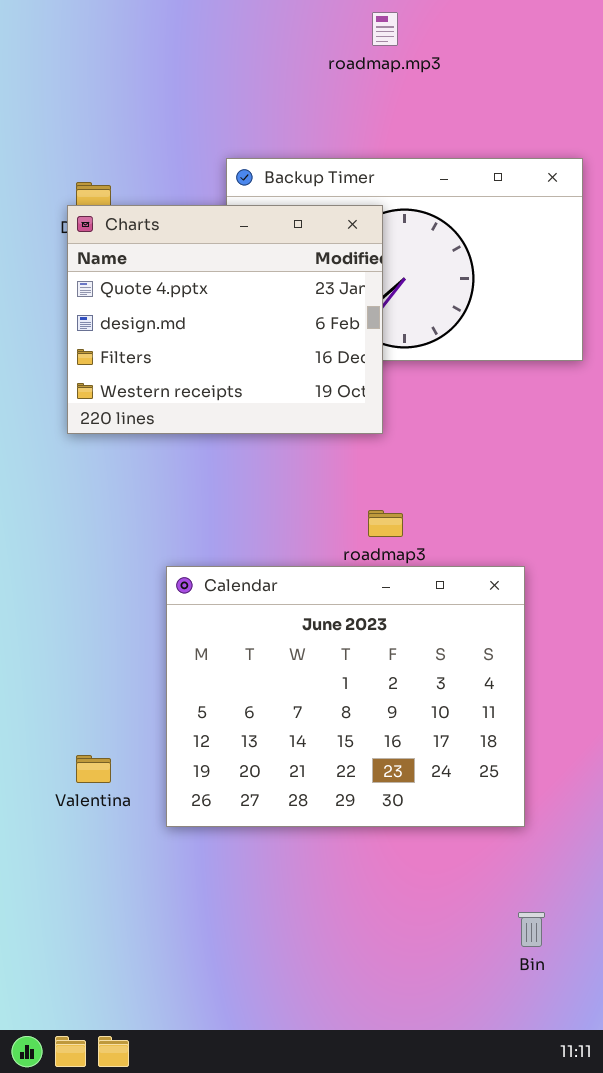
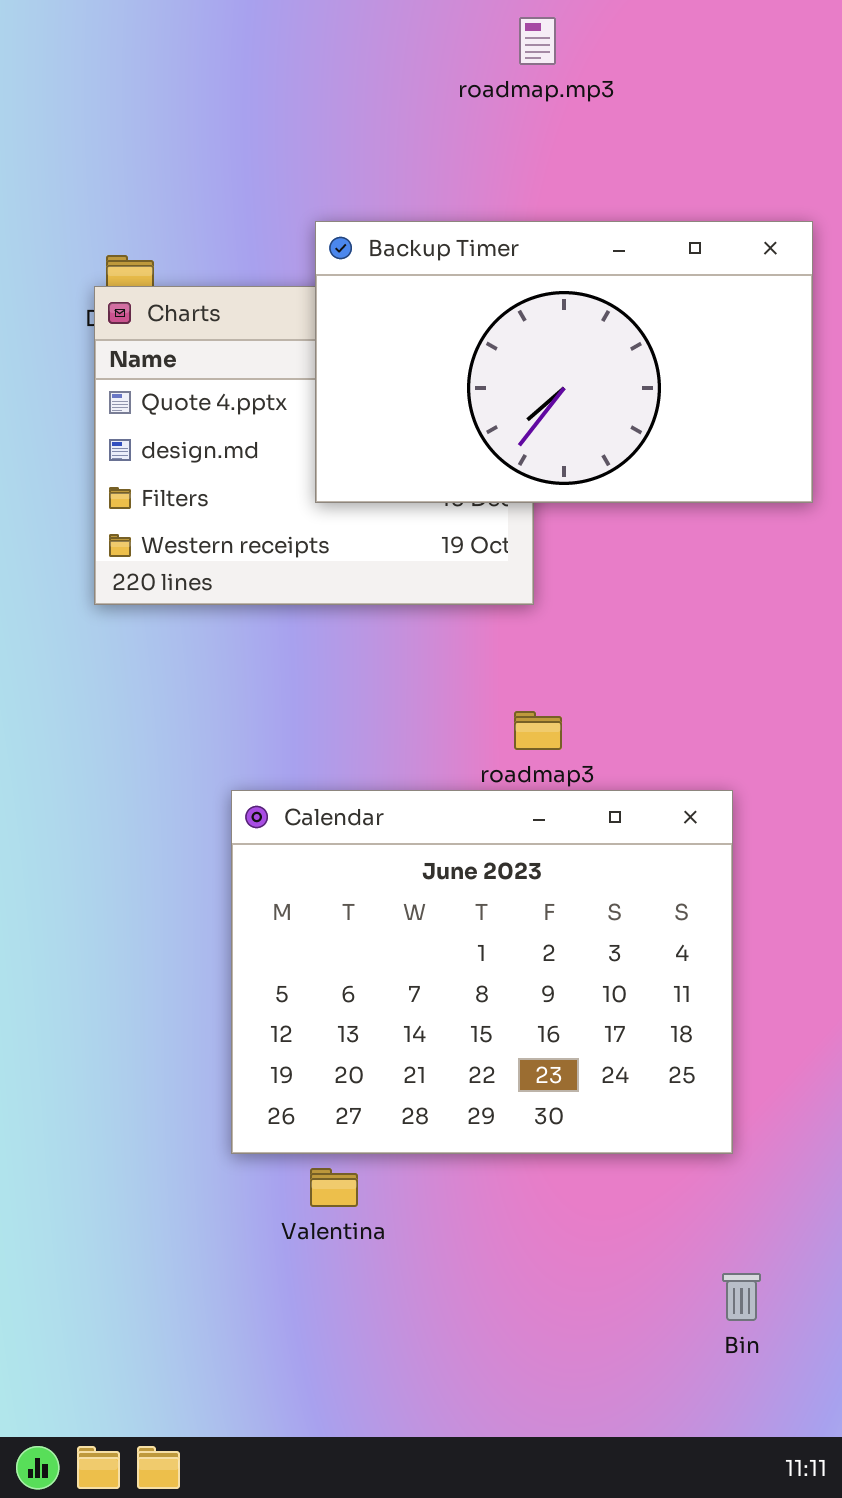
Backup Timer: [226,158,583,361] -> [315,221,813,503], raised
Valentina: [76,755,111,783] -> [310,1168,358,1207], moved

